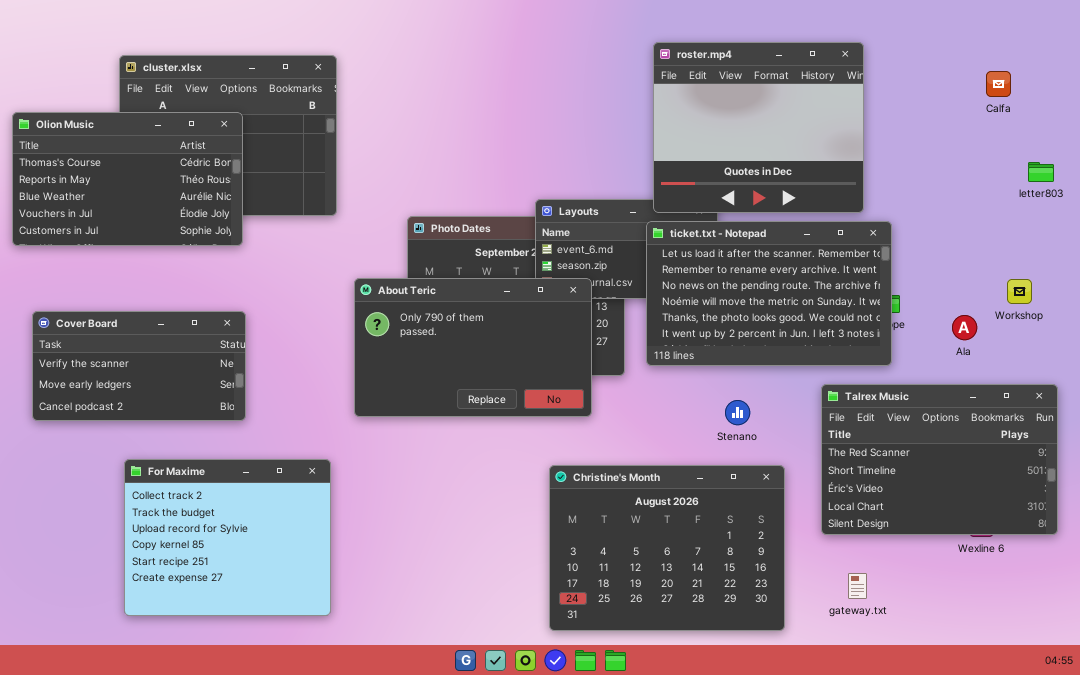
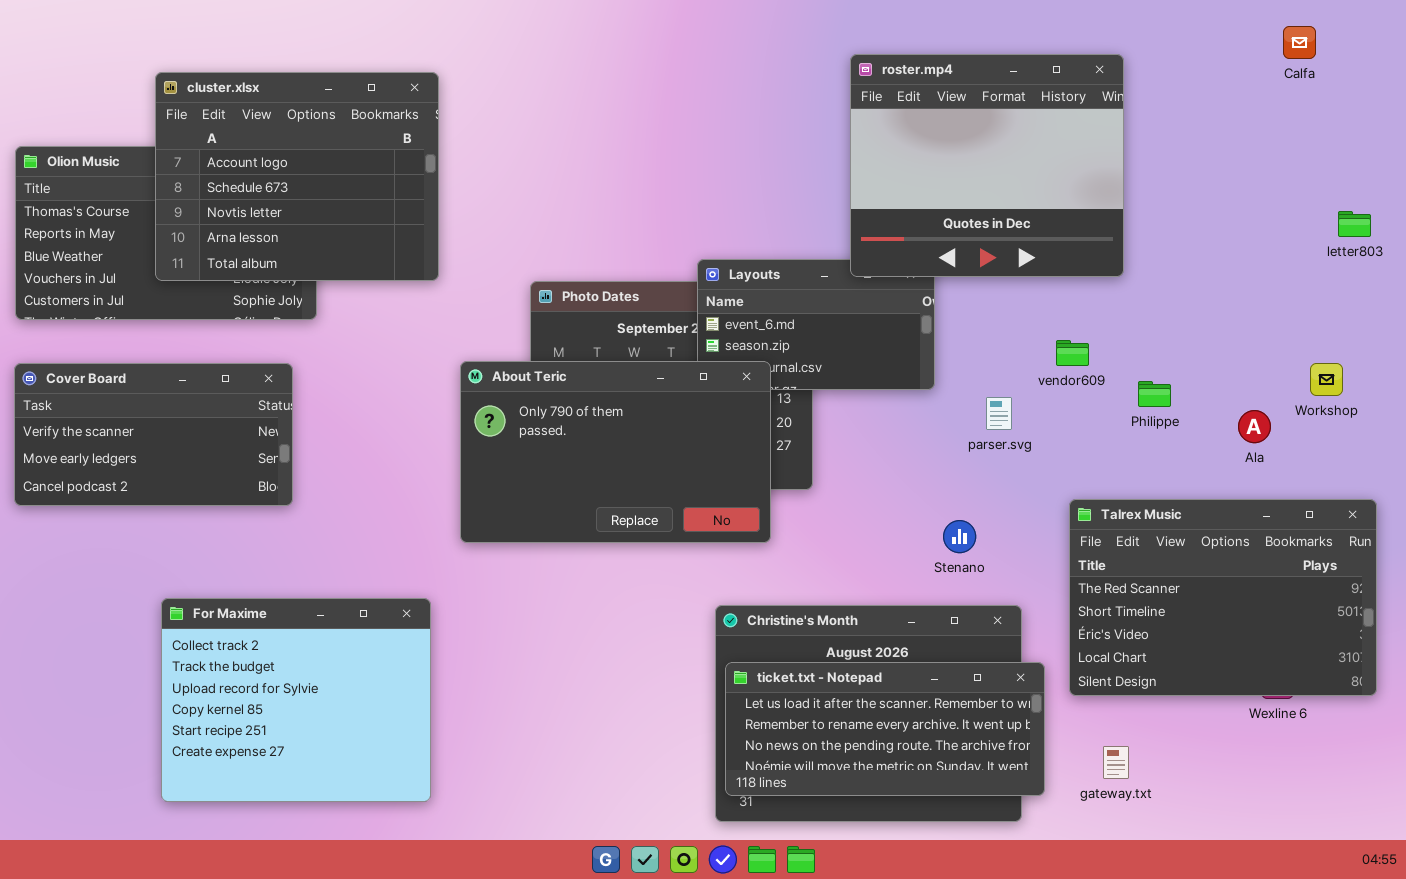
cluster.xlsx: [119,55,337,216] -> [155,72,439,281], raised
Calfa: [986,71,1011,97] -> [1283,26,1316,59], moved
ticket.txt - Notepad: [646,221,892,366] -> [725,662,1045,796], moved, resized
Cover Board: [32,311,246,421] -> [14,363,293,506], moved

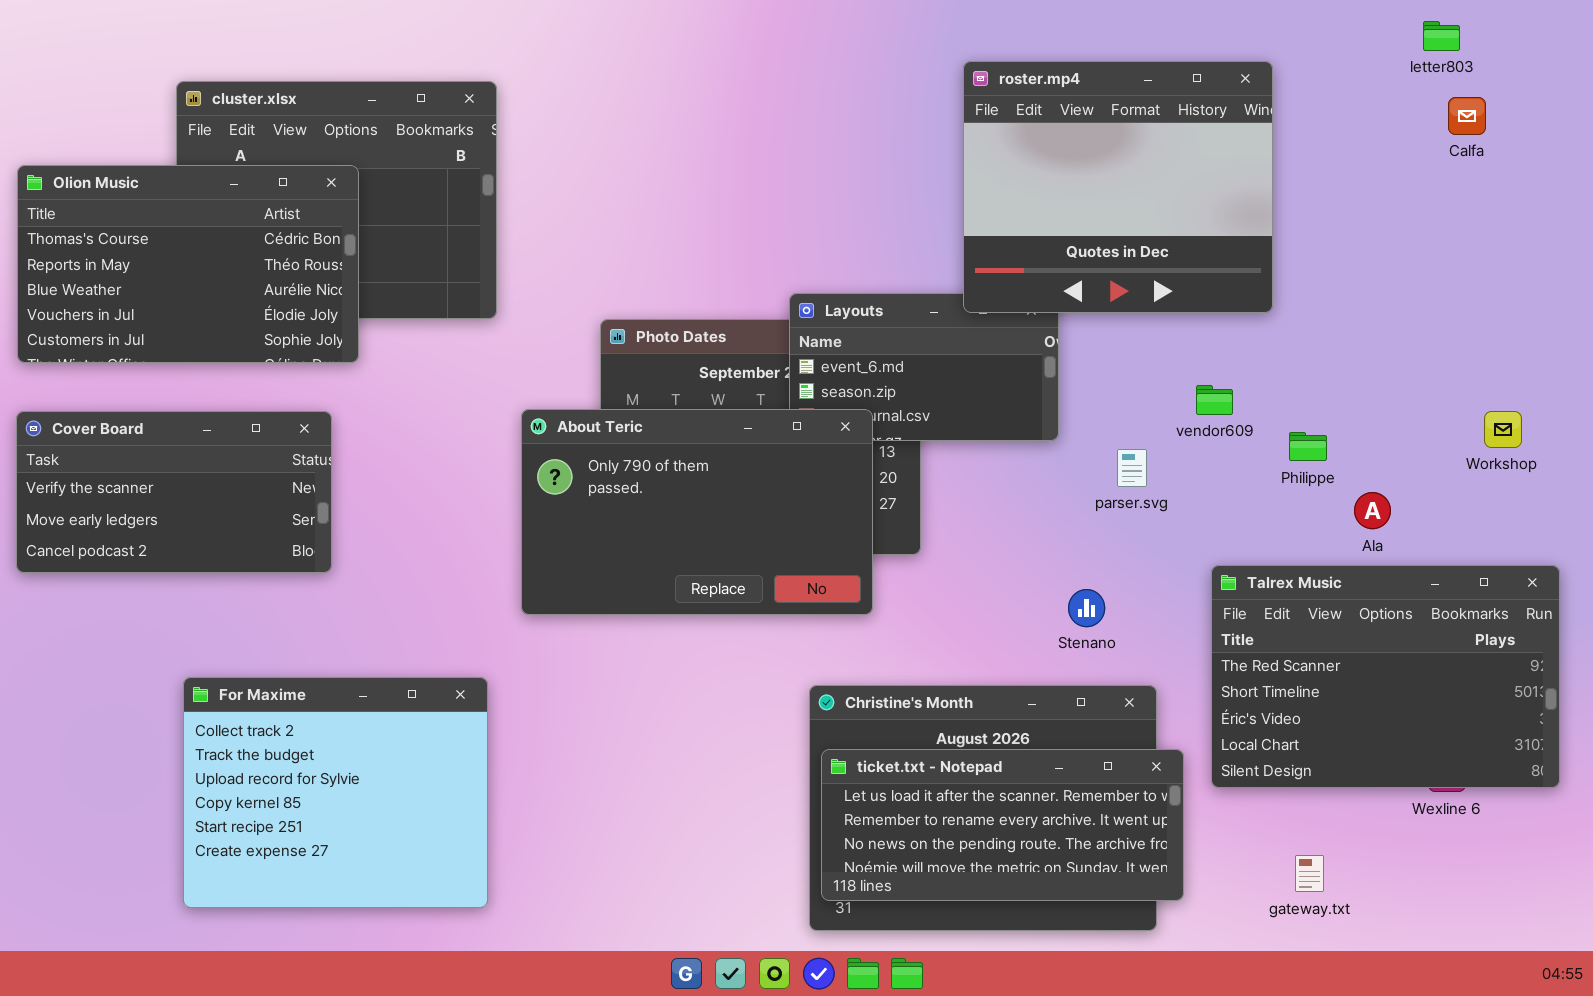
Calfa: [1283,26,1316,59] -> [1448,97,1486,135], moved
Olion Music: [15,146,317,320] -> [17,165,359,363], raised
letter803: [1338,211,1371,237] -> [1423,21,1460,51], moved
Ala: [1238,410,1271,443] -> [1354,492,1391,529], moved
gateway.txt: [1103,746,1129,779] -> [1295,855,1324,892], moved

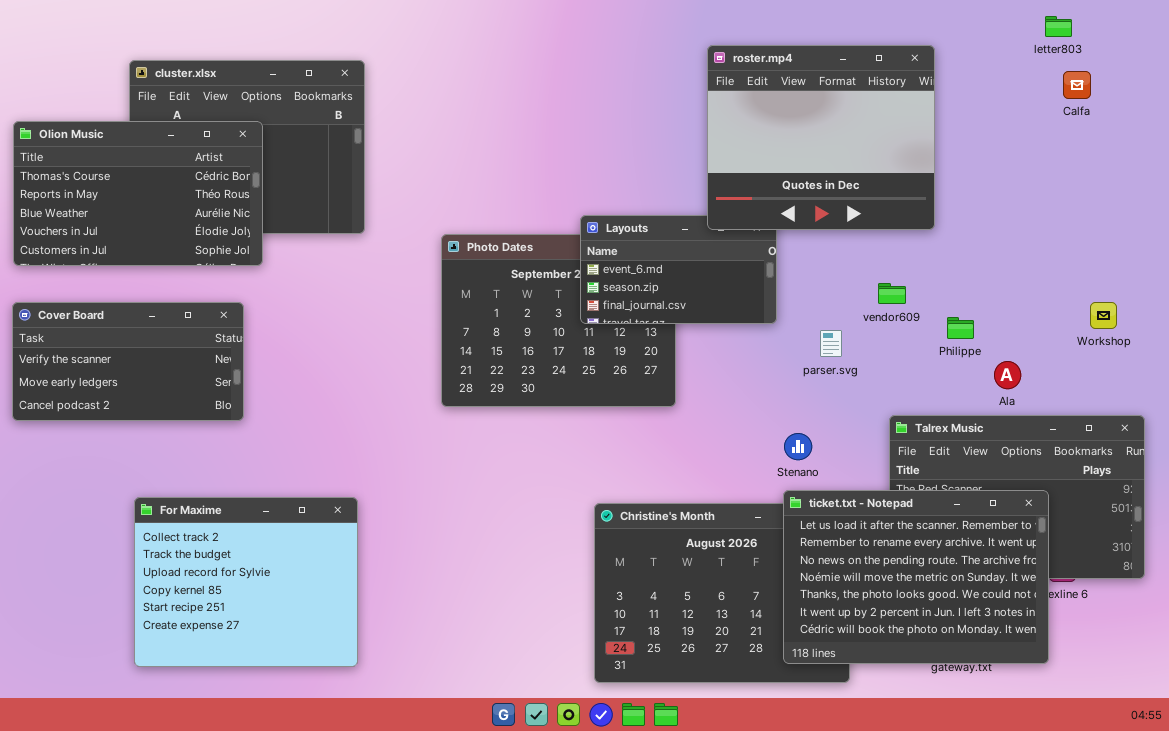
About Teric: [521,409,873,615] -> none, closed
ticket.txt - Notepad: [821,749,1184,901] -> [783,490,1049,664], moved, resized

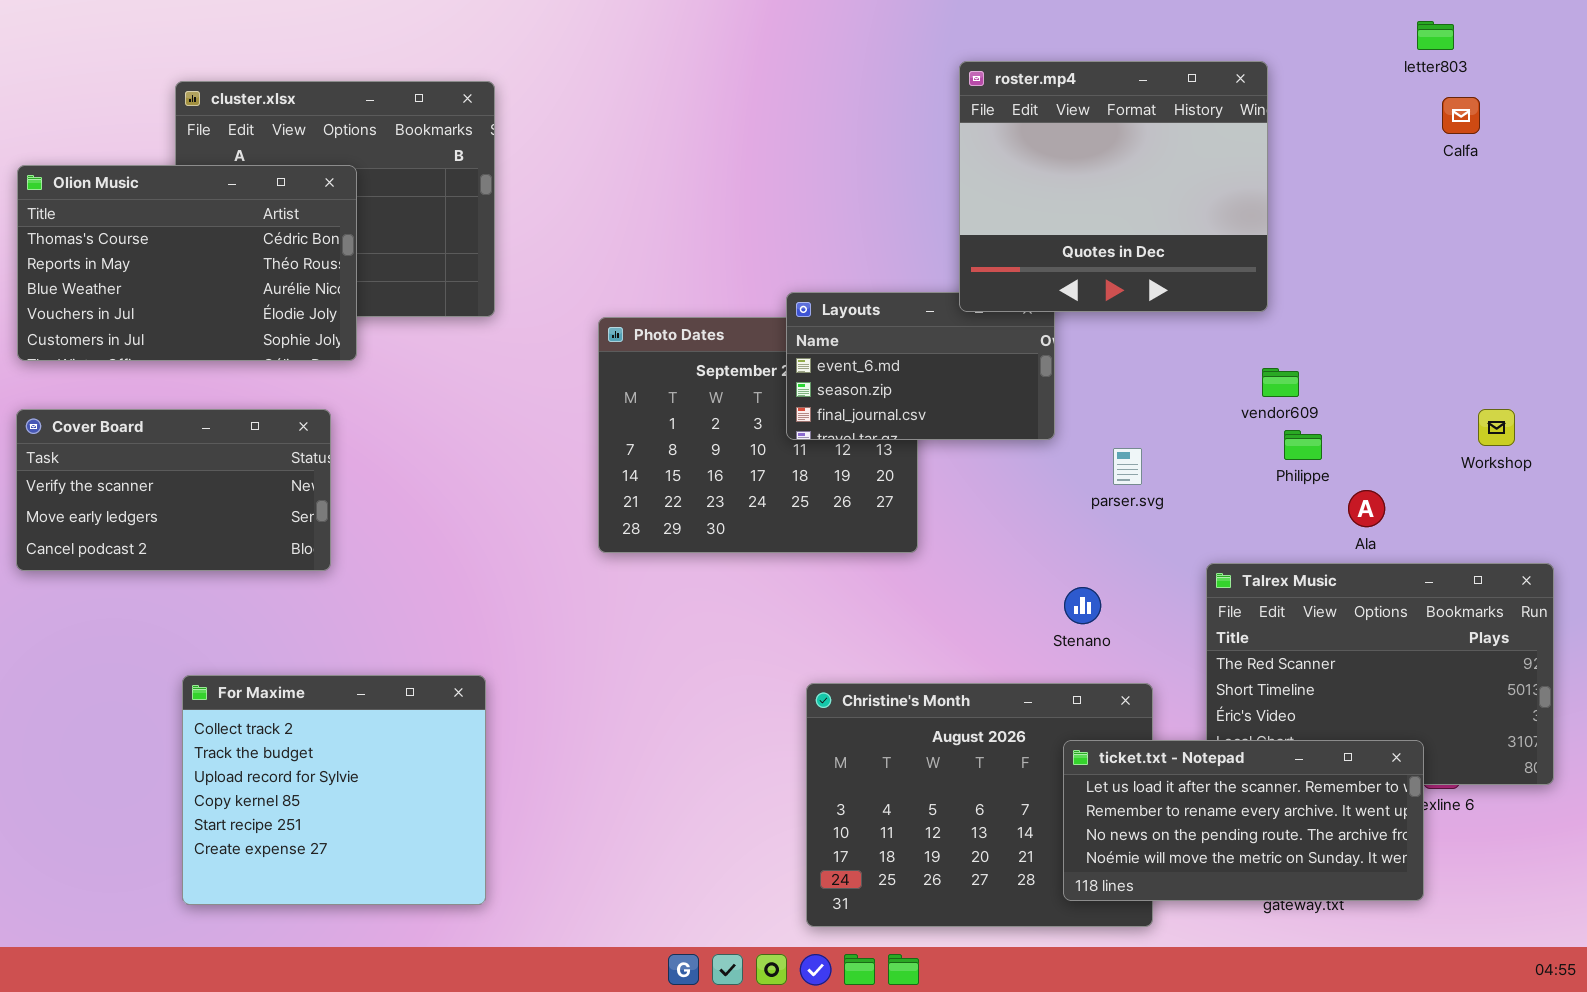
vendor609: [878,283,906,304] -> [1262,368,1299,397], moved
ticket.txt - Notepad: [783,490,1049,664] -> [1063,740,1424,901], resized

